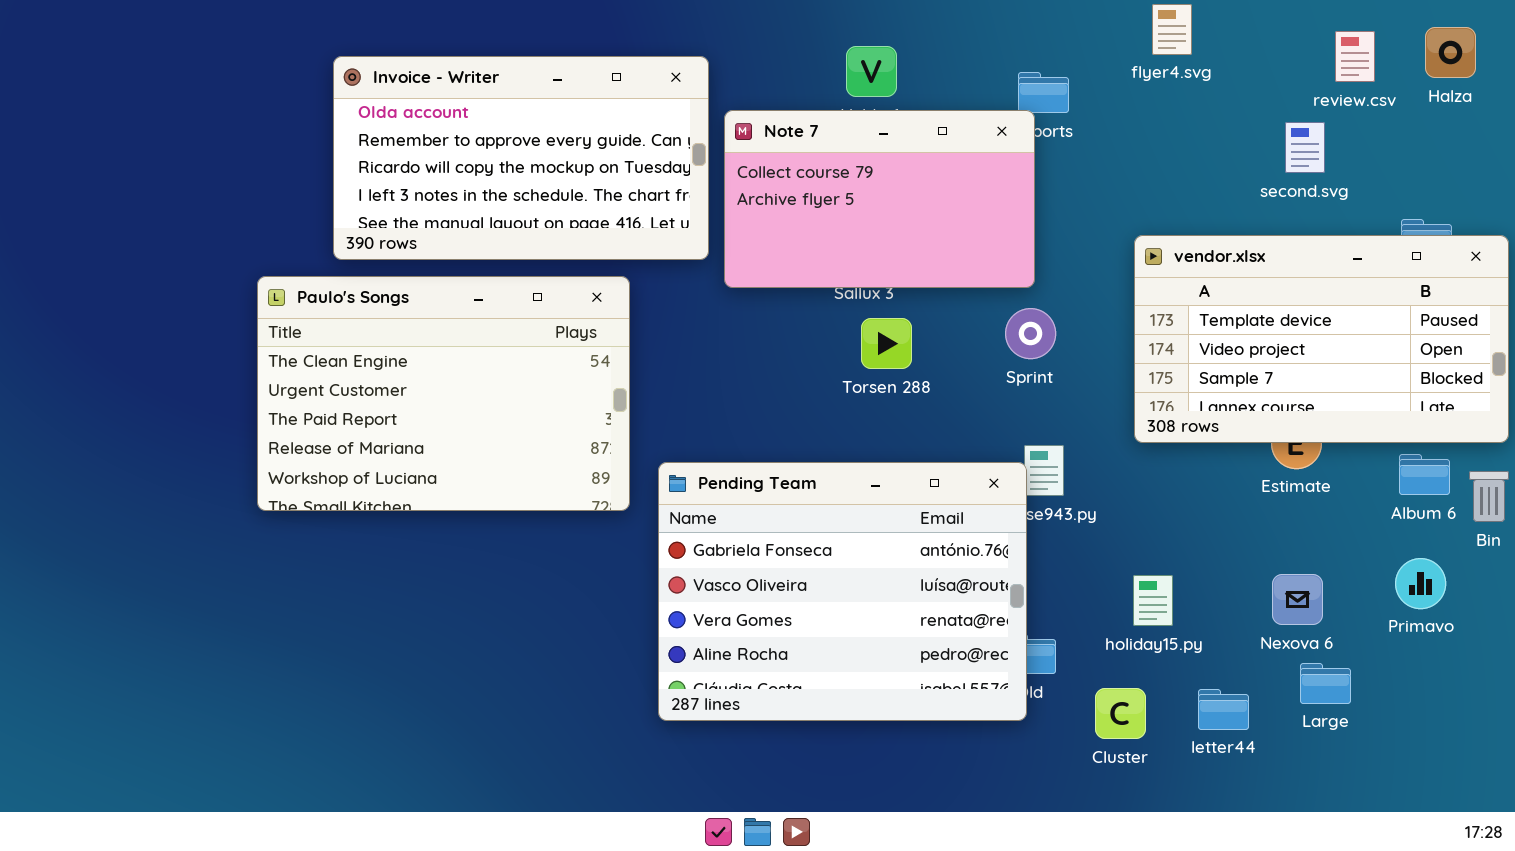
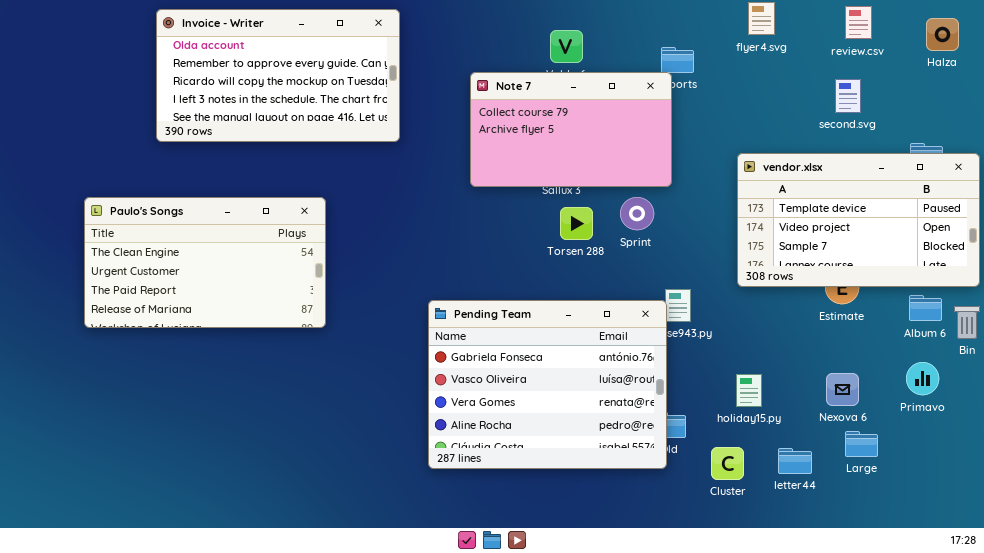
review.csv: [1335,31,1375,82] -> [845,6,872,39], moved
Invoice - Writer: [333,56,709,260] -> [156,9,400,142], moved
Paulo's Songs: [257,276,630,511] -> [84,197,326,328], moved, resized
Sprint: [1005,308,1056,359] -> [620,197,654,230], moved

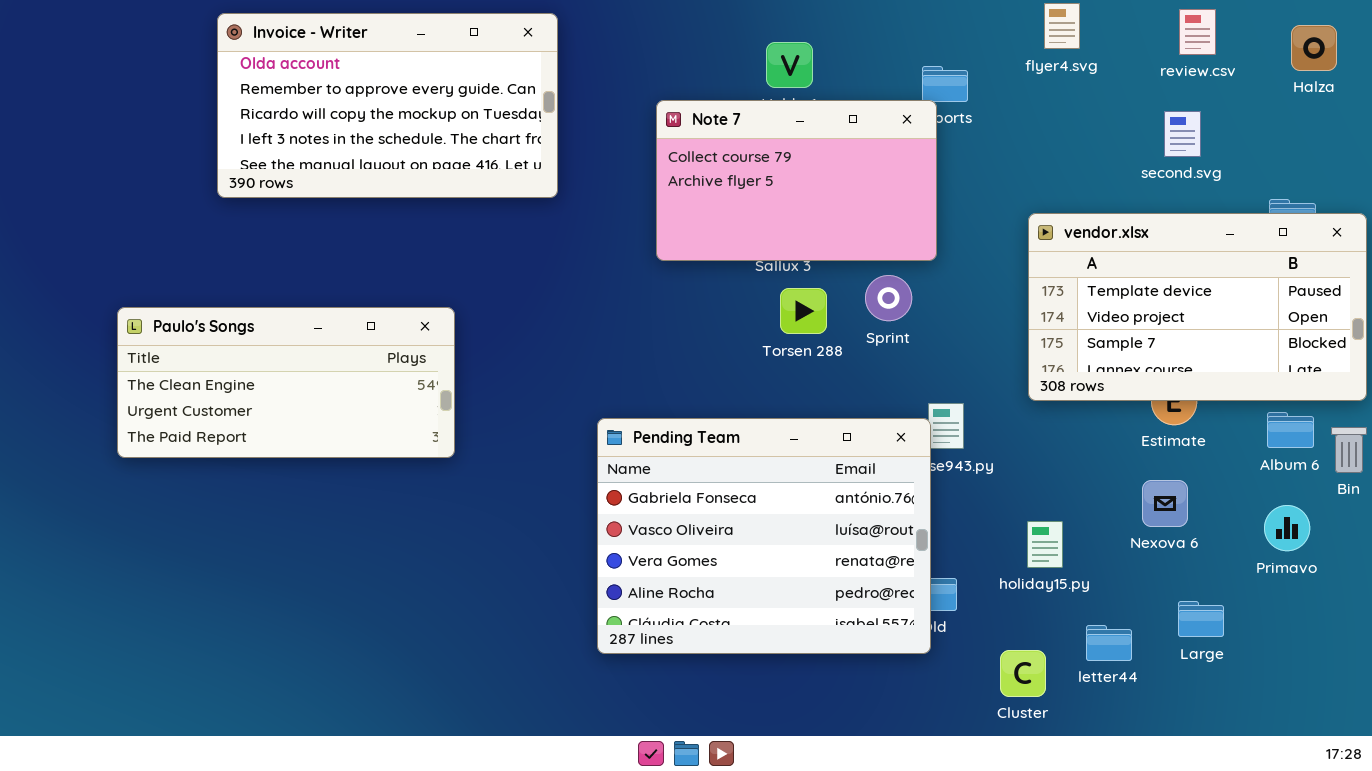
Paulo's Songs: [84,197,326,328] -> [117,307,455,458], resized
Nexova 6: [826,373,859,406] -> [1142,480,1188,527], moved
Cluster: [711,447,744,480] -> [1000,650,1046,697], moved

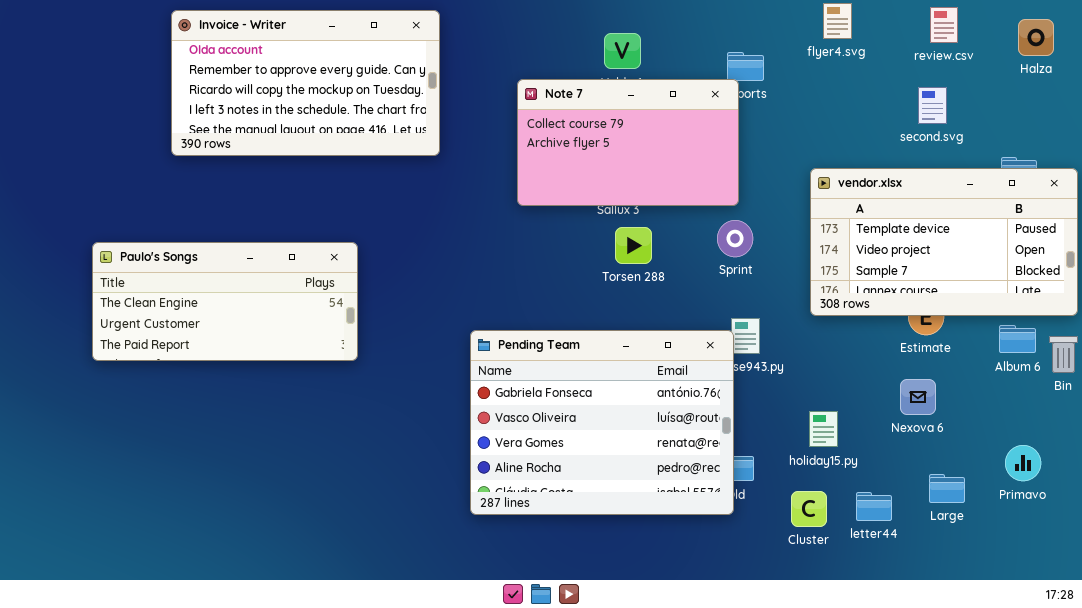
Sprint: [865,275,912,321] -> [717,220,753,257], moved
Primavo: [1264,505,1310,551] -> [1005,445,1041,481], moved
Cluster: [1000,650,1046,697] -> [791,491,827,527], moved

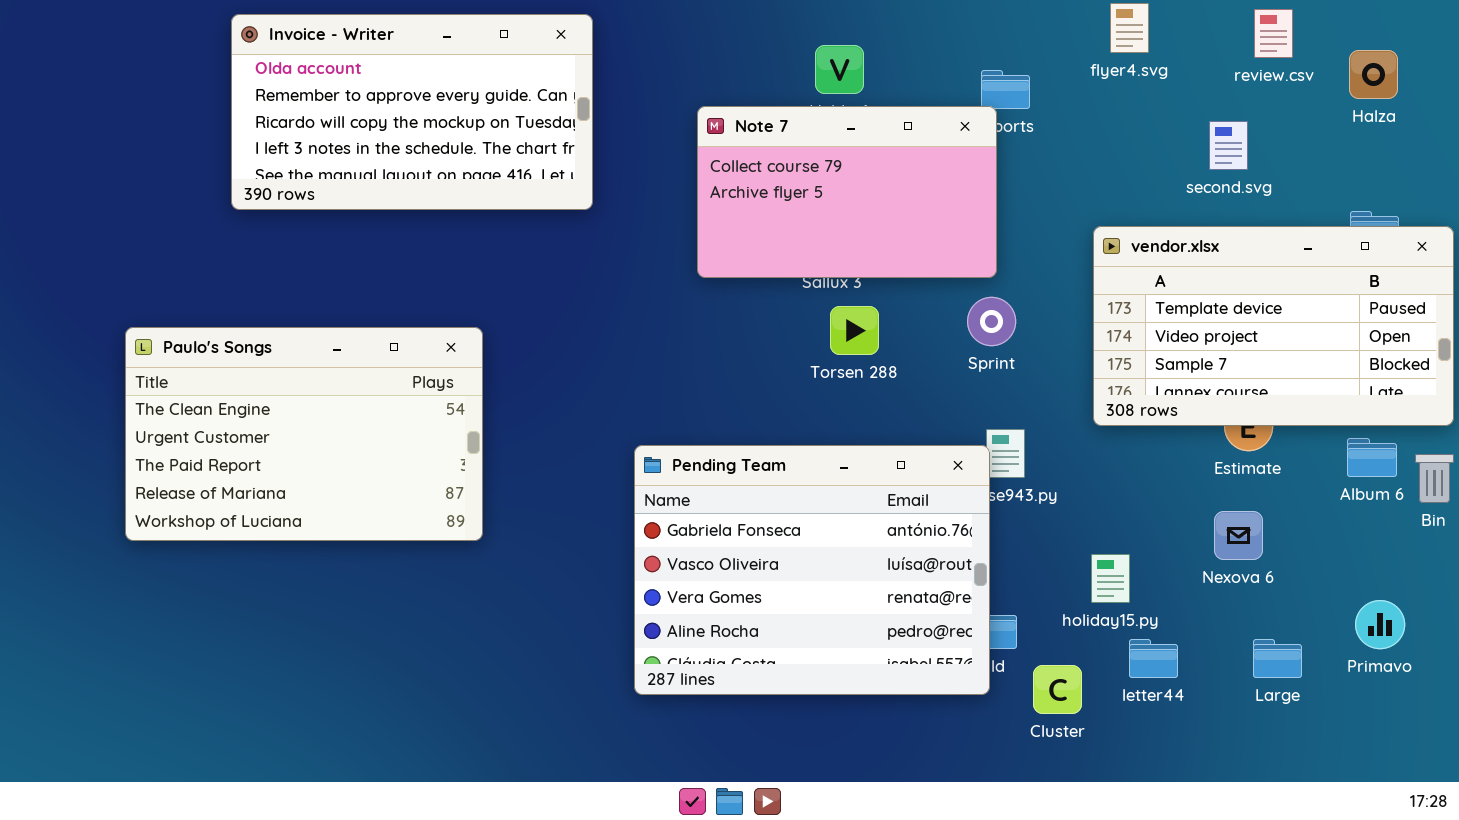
Halza: [1018,19,1054,56] -> [1349,50,1398,99], moved
second.svg: [918,87,947,124] -> [1209,121,1248,170], moved
Paulo's Songs: [92,242,358,361] -> [125,327,483,541], resized
Cluster: [791,491,827,527] -> [1033,665,1082,714], moved
letter44: [856,492,892,521] -> [1129,639,1178,678], moved

